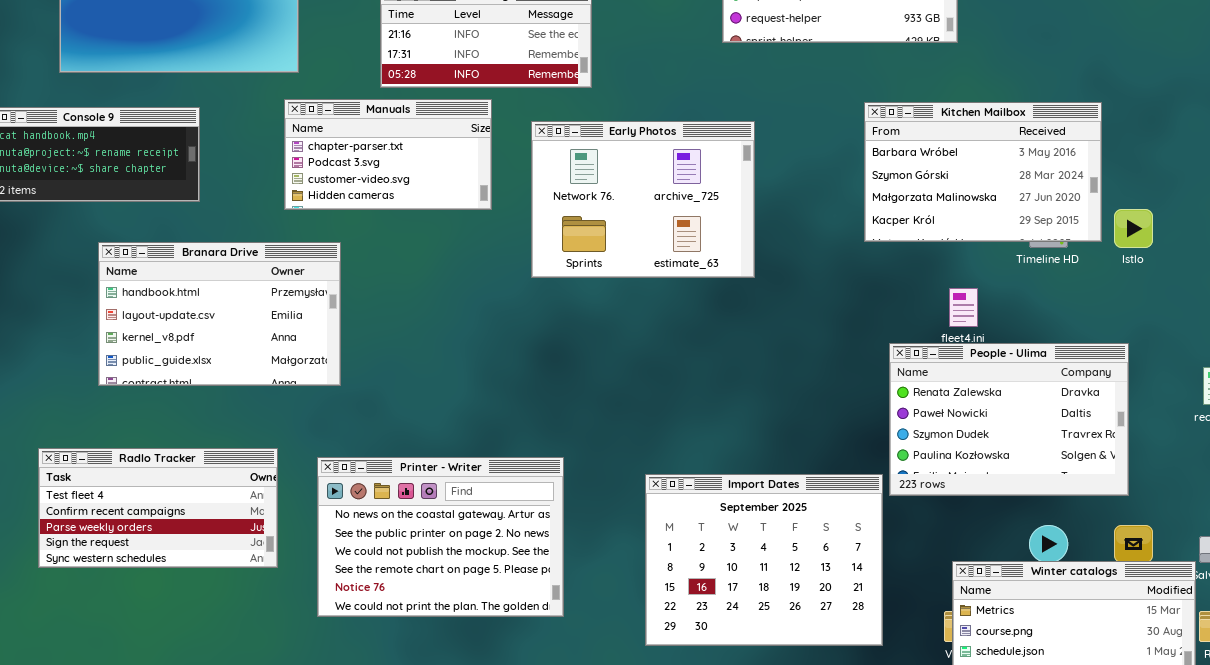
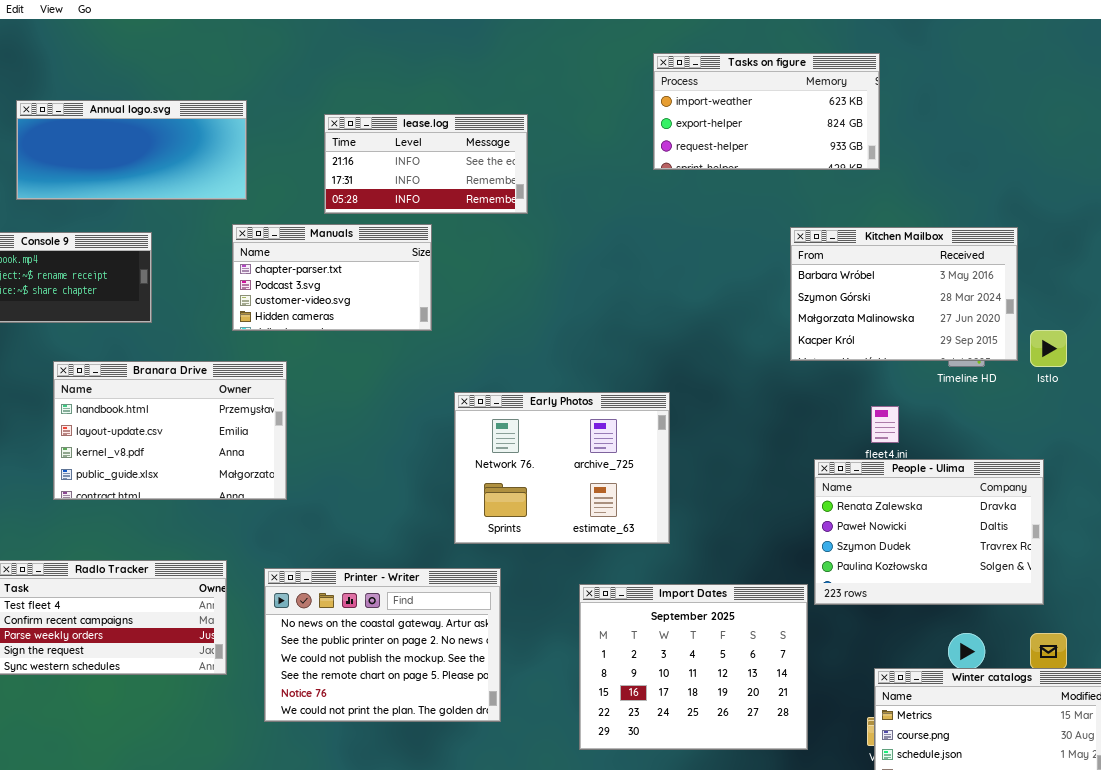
Early Photos: [531,121,755,278] -> [454,392,670,544], moved

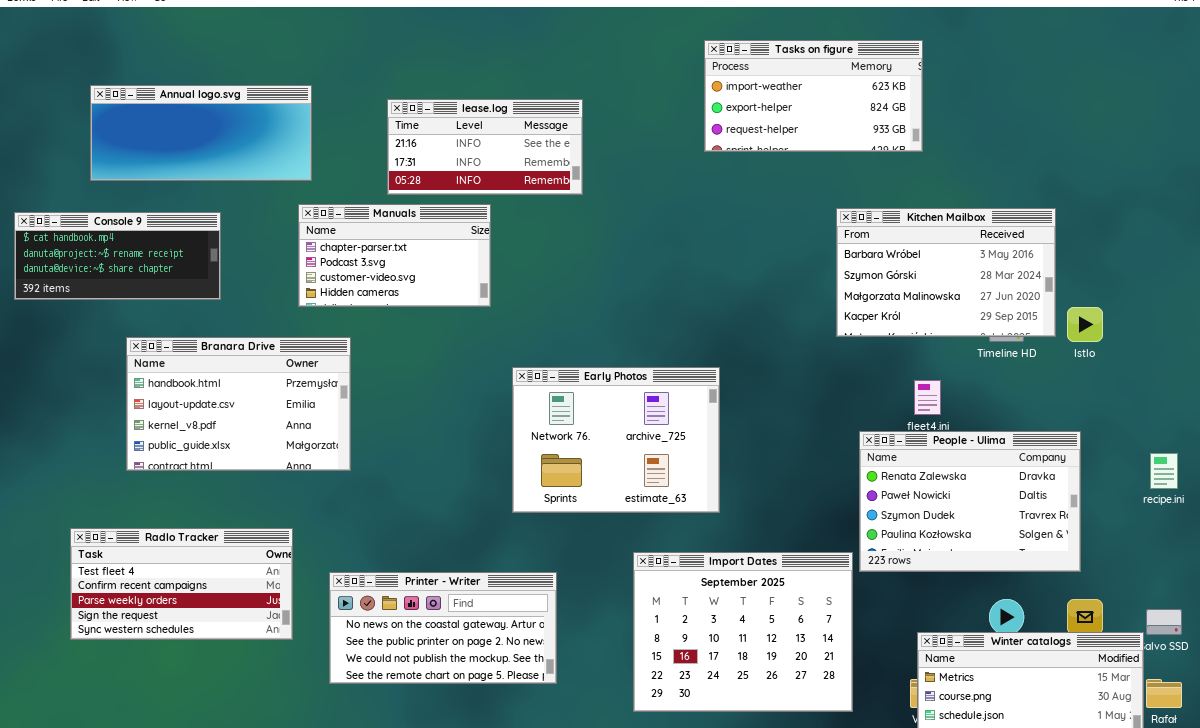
Printer - Writer: [264,568,501,722] -> [329,572,557,684], resized

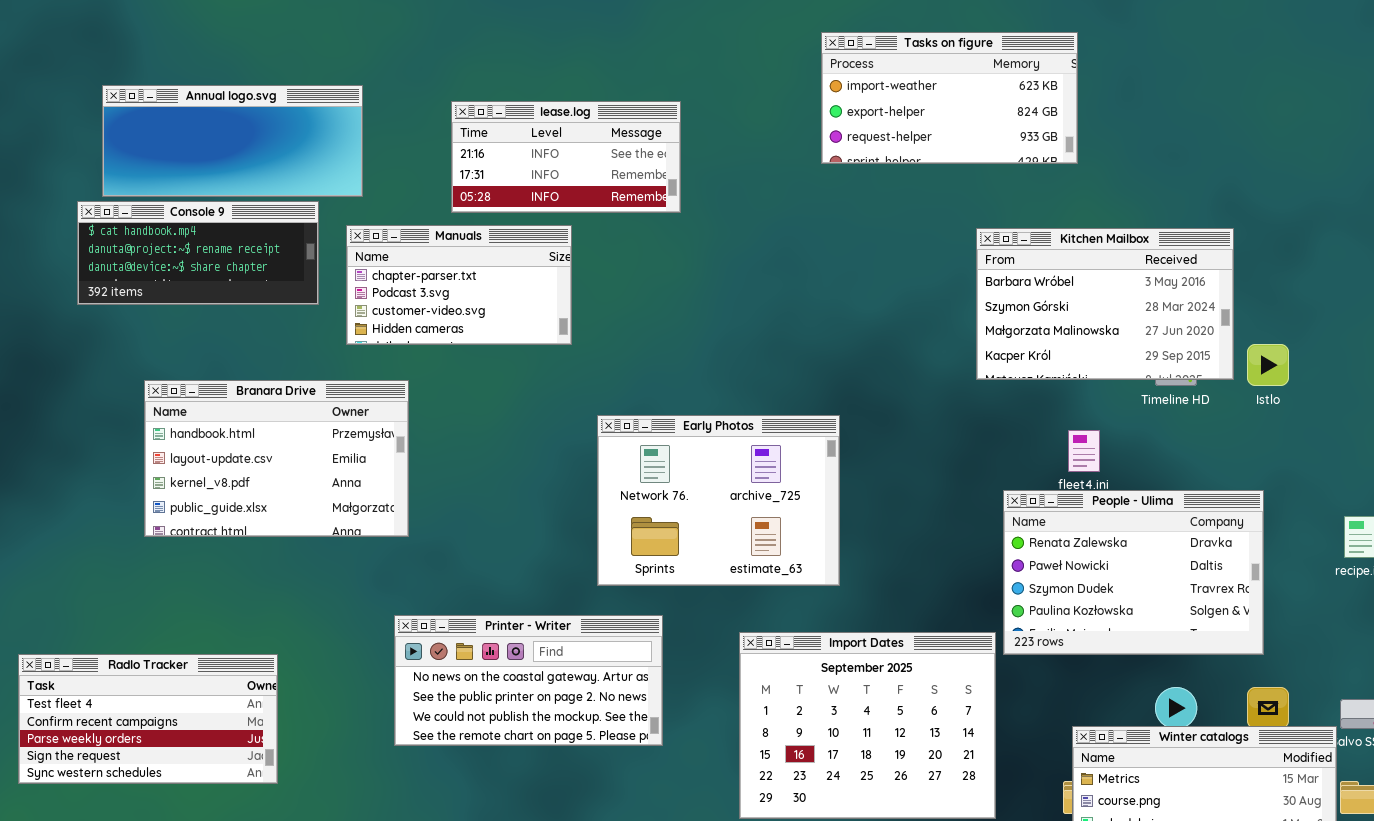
Console 9: [14,212,221,300] -> [77,201,319,305], moved
Radlo Tracker: [70,528,293,640] -> [18,654,278,784], moved
Printer - Writer: [329,572,557,684] -> [394,615,663,746], moved

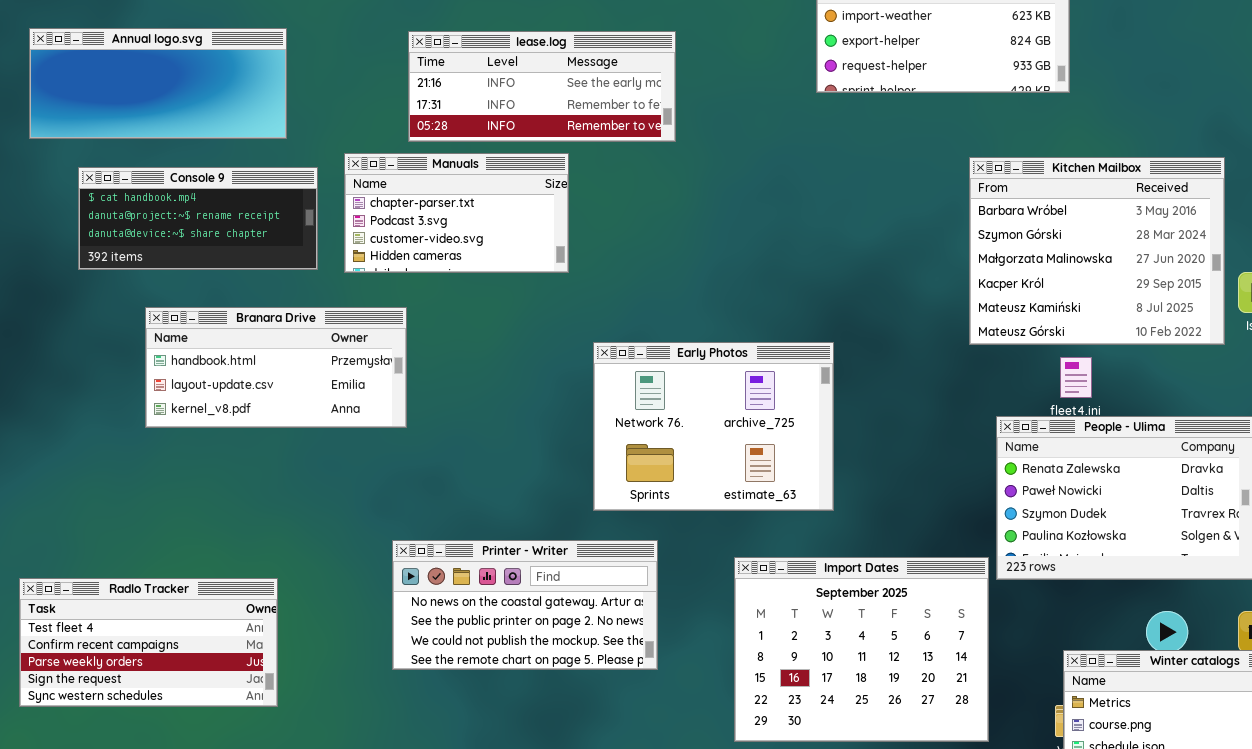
Annual logo.svg: [102,85,363,197] -> [29,28,287,139], moved
lease.log: [451,101,681,213] -> [408,31,676,142], resized
Console 9: [77,201,319,305] -> [78,167,318,270], moved
Kitchen Mailbox: [976,228,1234,380] -> [969,157,1225,345], resized
Branara Drive: [144,380,409,537] -> [145,307,407,428], resized

